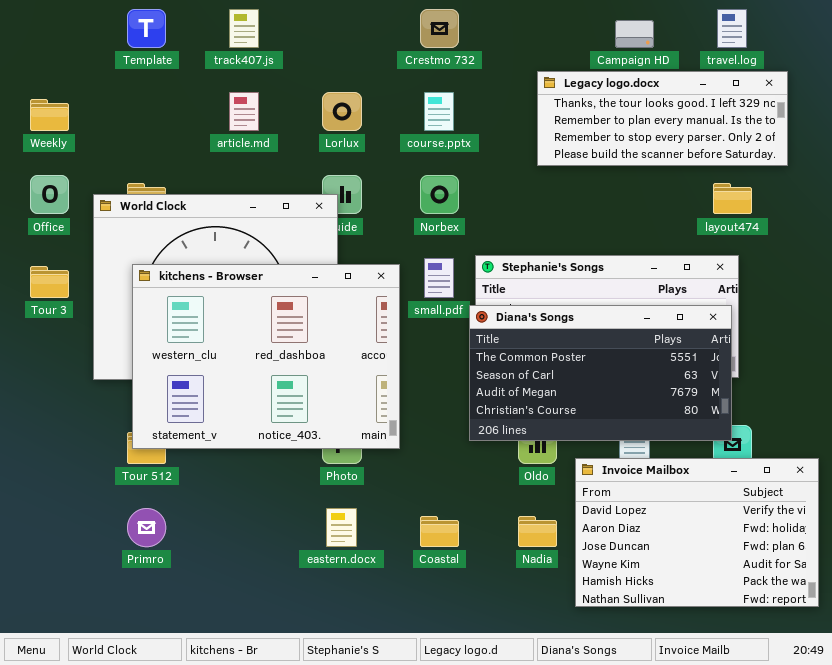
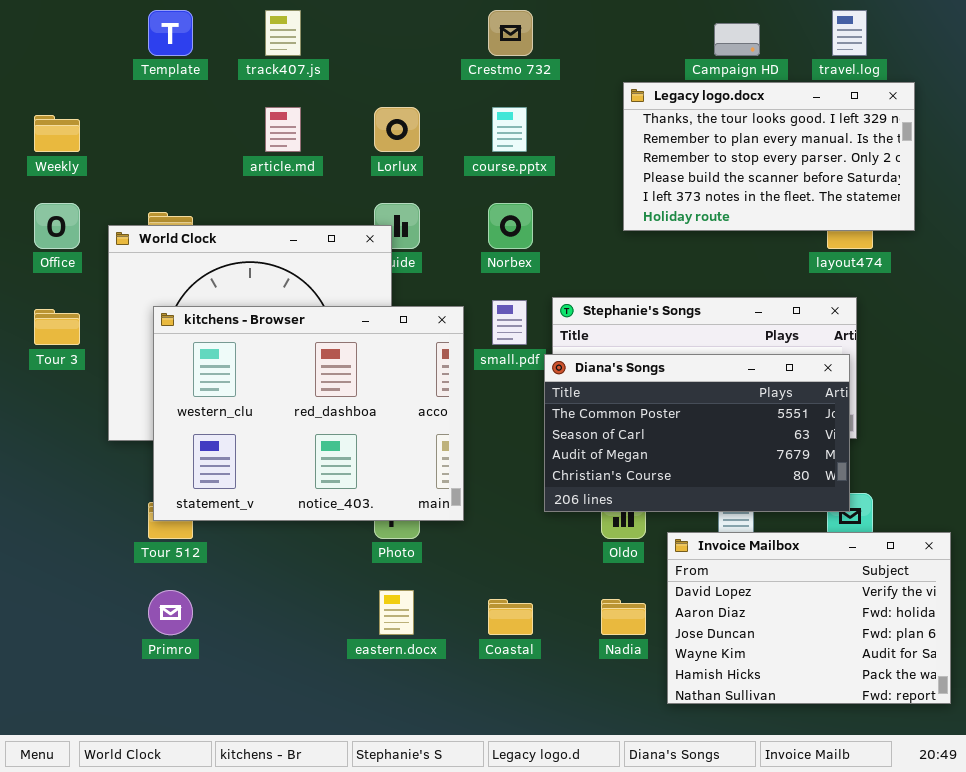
Legacy logo.docx: [537,71,788,166] -> [623,82,915,231], resized

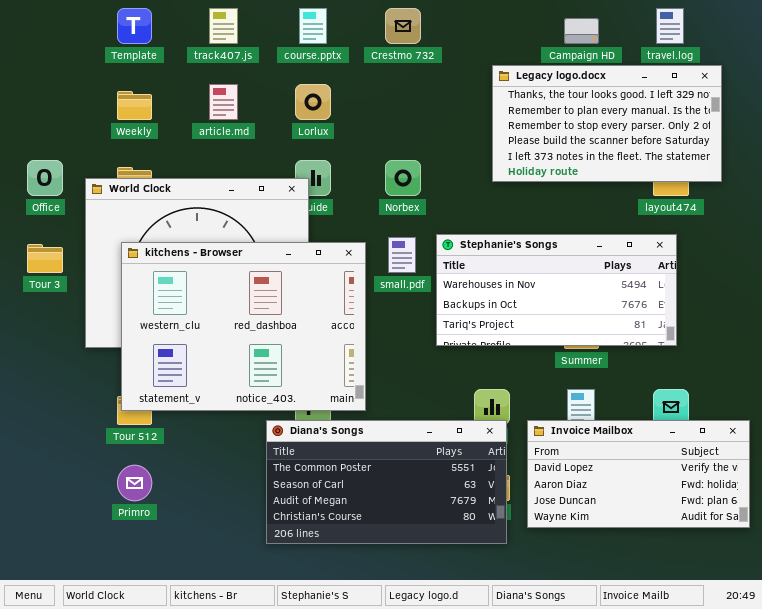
course.pptx: [492,107,527,152] -> [299,8,327,44], moved
Weekly: [34,115,80,152] -> [117,91,152,120], moved
Diana's Songs: [544,354,850,512] -> [266,420,507,544], moved
Invoice Mailbox: [667,532,951,704] -> [527,420,750,528], resized

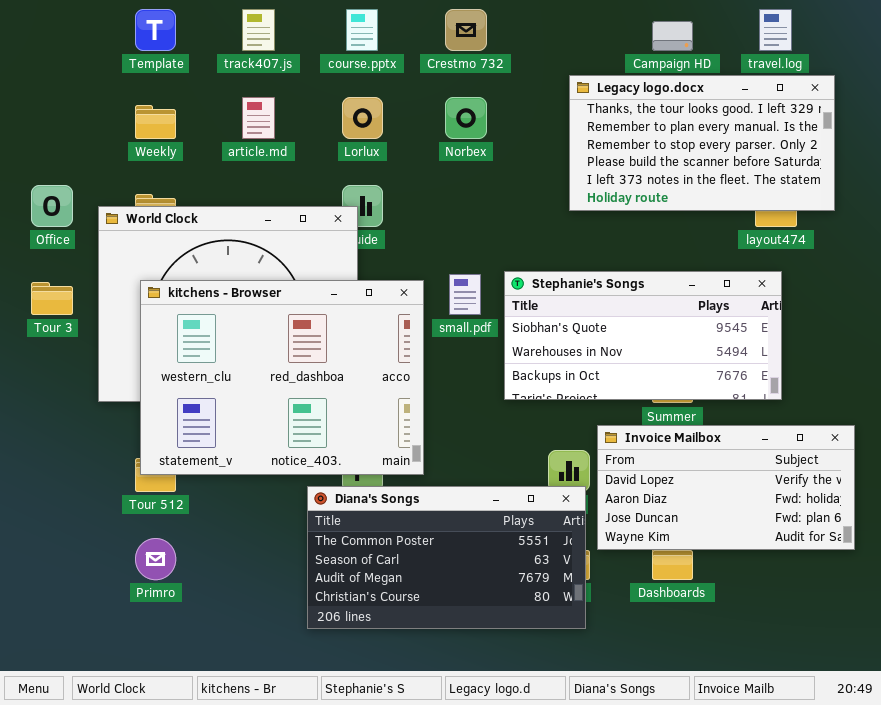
Norbex: [385,160,421,196] -> [445,97,487,139], moved
Stephanie's Songs: [436,234,677,346] -> [504,271,782,400], scrolled up 1 row
Invoice Mailbox: [527,420,750,528] -> [597,425,855,550], moved

